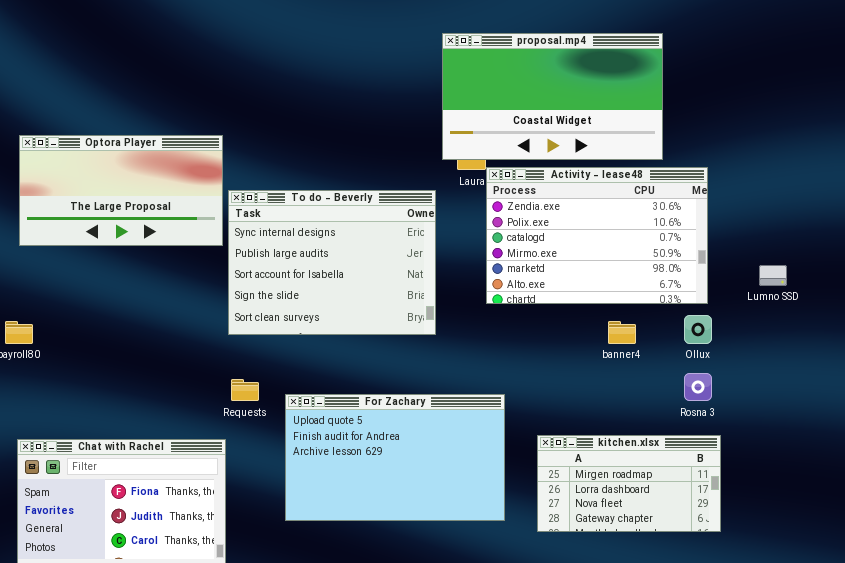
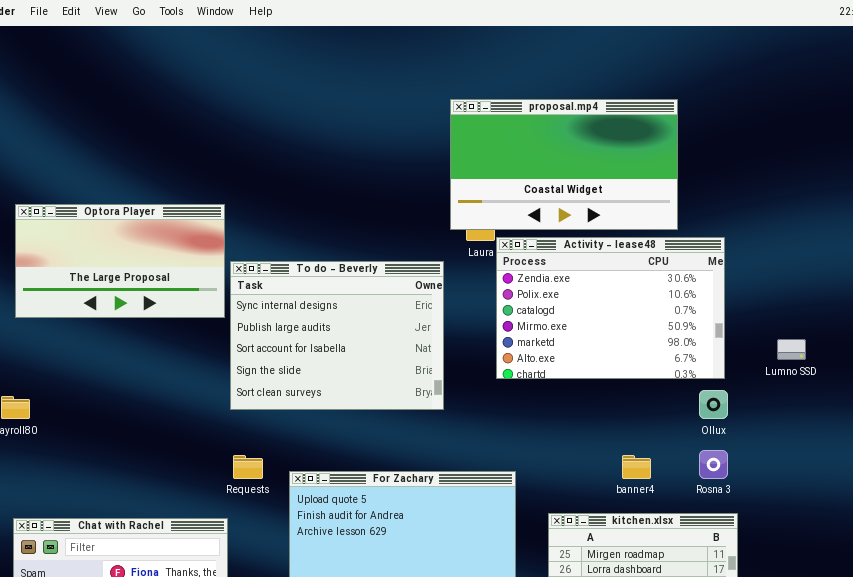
banner4: [608,321,636,344] -> [622,455,651,479], moved

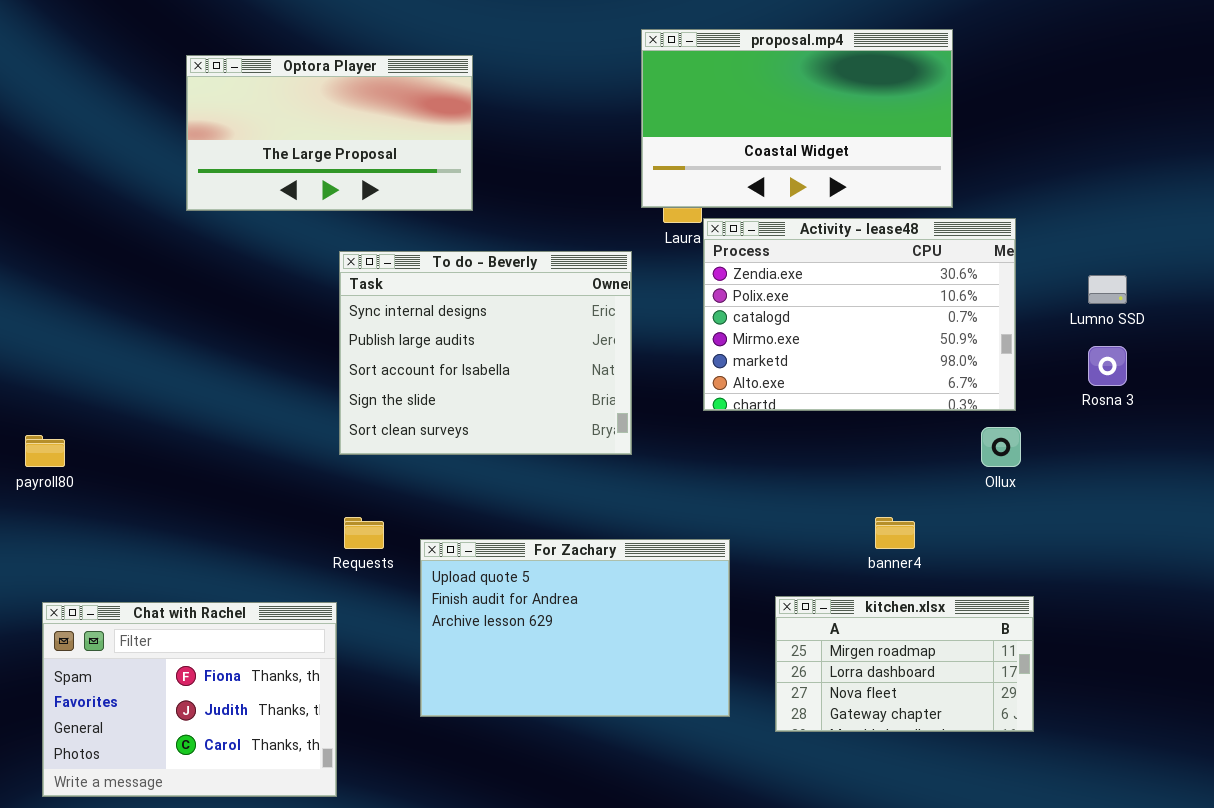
Optora Player: [15,204,225,318] -> [186,55,473,211], moved
Lumno SSD: [777,339,806,360] -> [1088,275,1127,304], moved
Rosna 3: [699,450,728,479] -> [1088,346,1127,386], moved

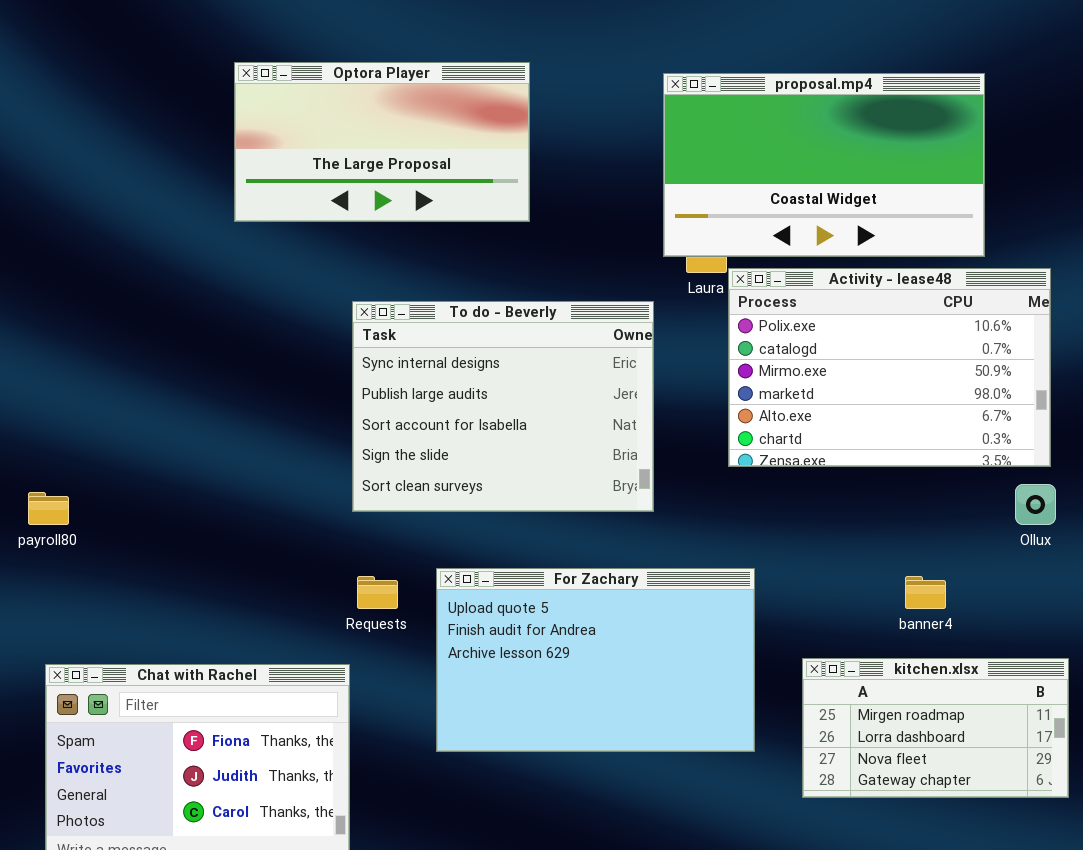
Optora Player: [186,55,473,211] -> [234,62,530,222], moved
Activity - lease48: [703,218,1016,411] -> [728,268,1051,467], scrolled down 1 row
For Zachary: [420,539,730,717] -> [436,568,755,752], moved

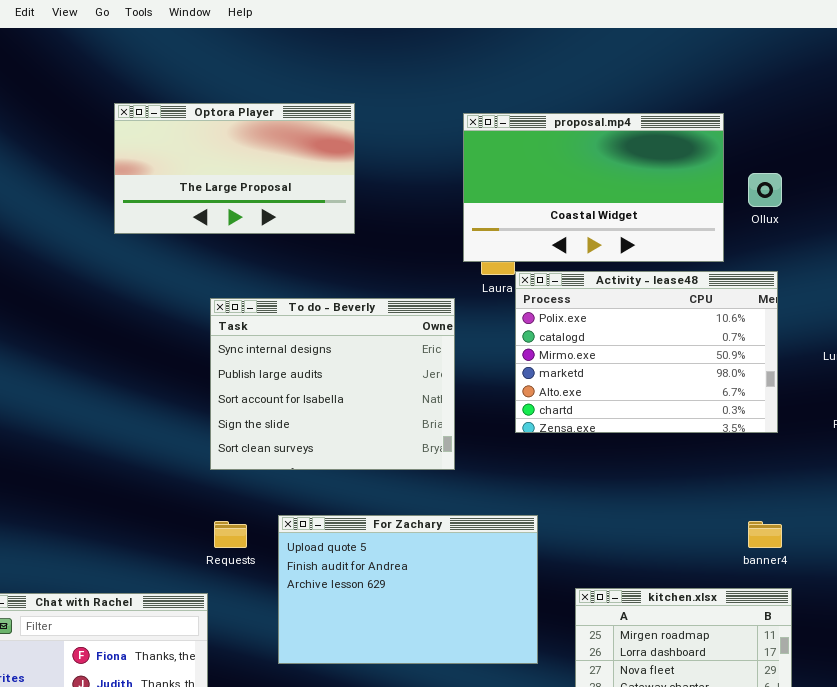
Ollux: [1015,484,1056,525] -> [748,173,782,207], moved
banner4: [905,576,946,609] -> [748,521,782,548], moved

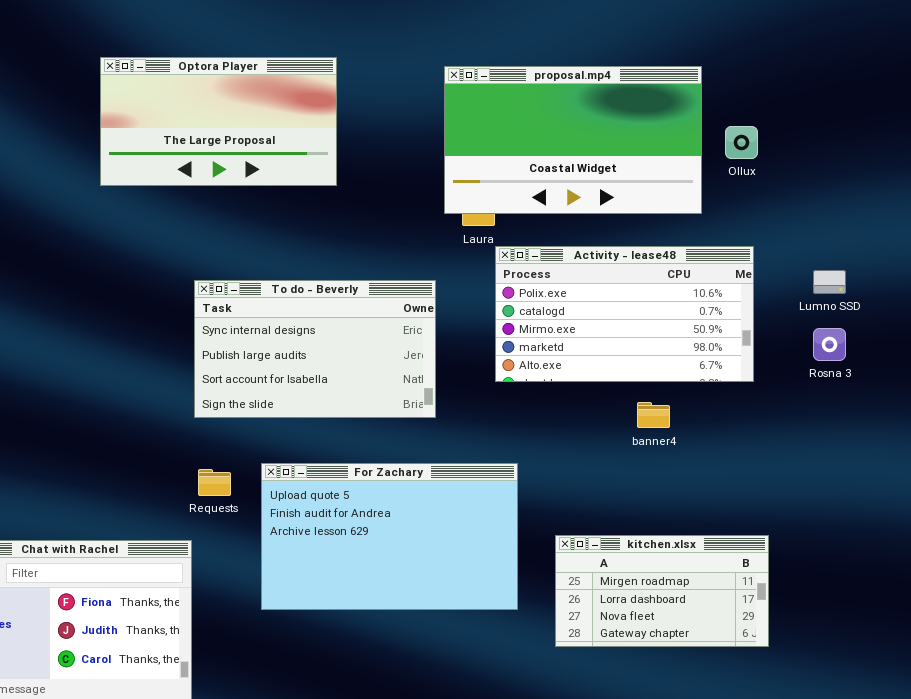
Activity - lease48: [515,271,778,433] -> [495,246,754,382], resized
To do - Beverly: [210,298,455,470] -> [194,280,436,418], resized
banner4: [748,521,782,548] -> [637,402,670,428], moved

